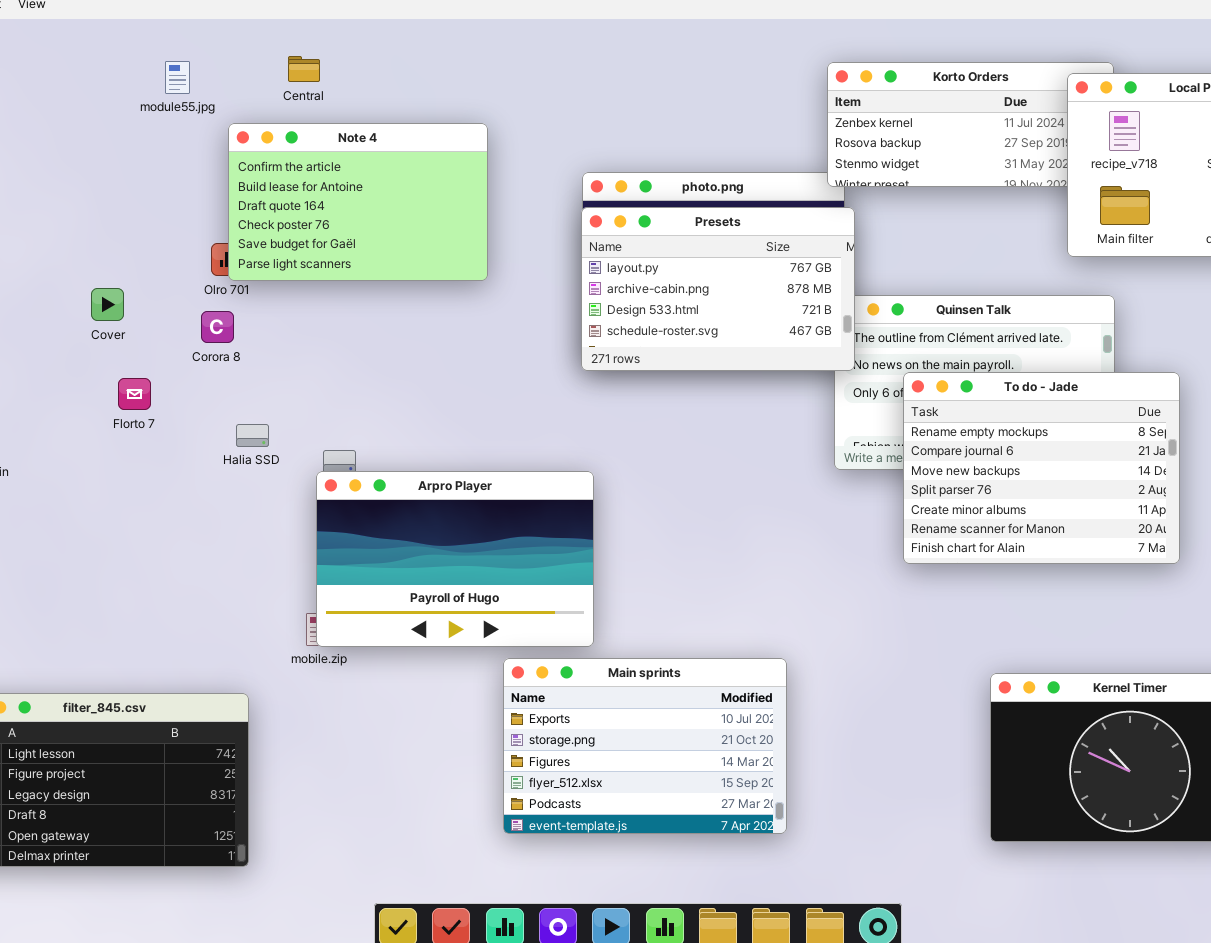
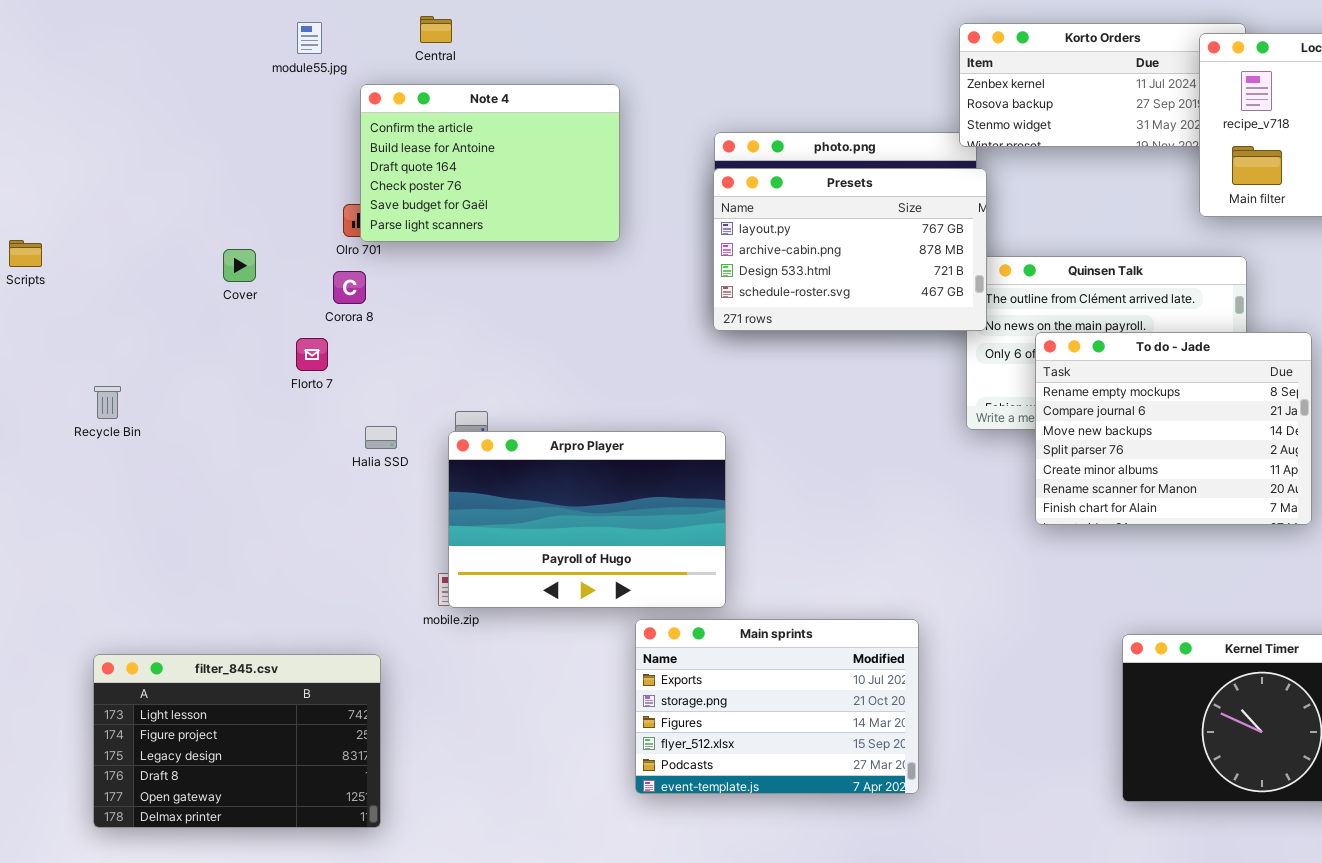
Florto 7: [118,378,151,410] -> [296,338,328,371], moved
Halia SSD: [236,424,269,447] -> [365,426,397,449], moved

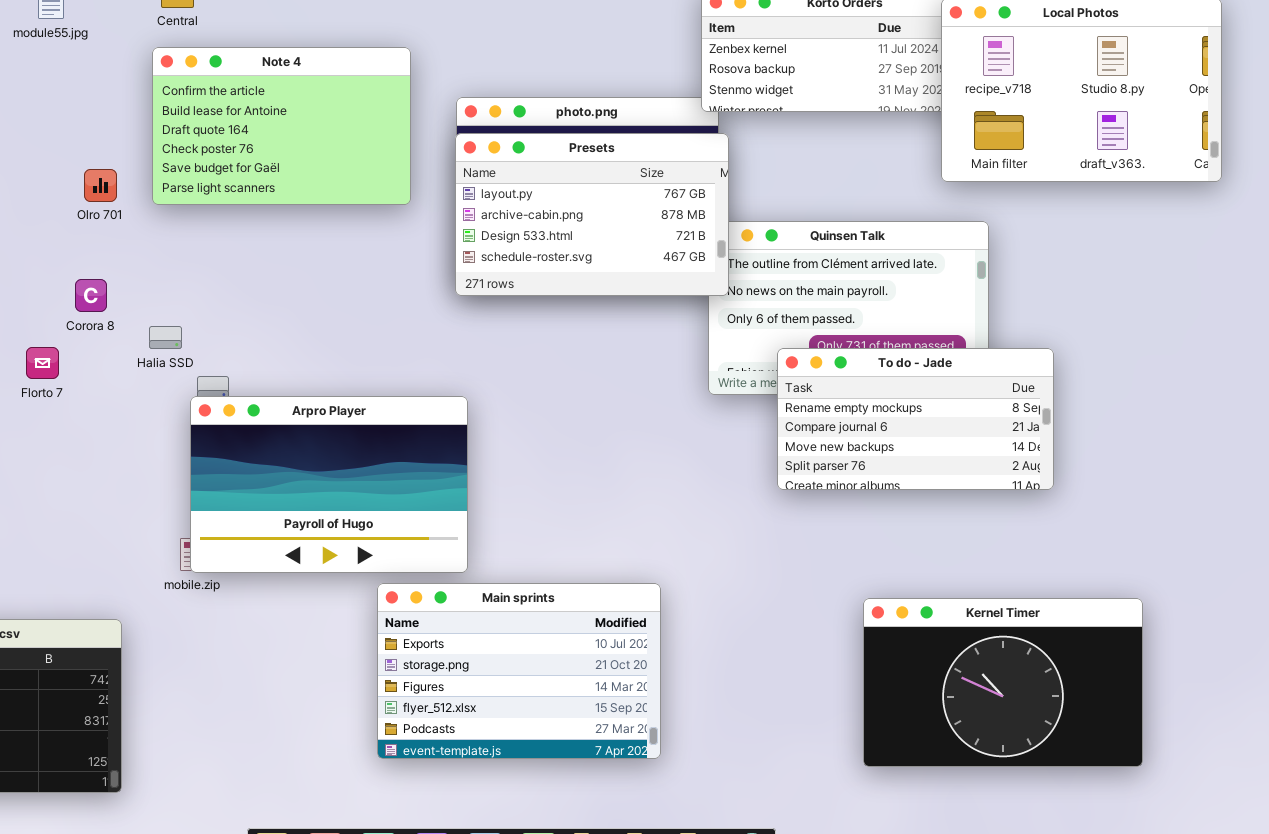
Note 4: [360,84,620,242] -> [152,47,411,205], moved
Corora 8: [333,271,366,304] -> [75,279,107,312], moved
To do - Jade: [1035,332,1312,525] -> [777,348,1054,490], resized
Florto 7: [296,338,328,371] -> [26,347,59,379], moved
Halia SSD: [365,426,397,449] -> [149,326,182,349], moved

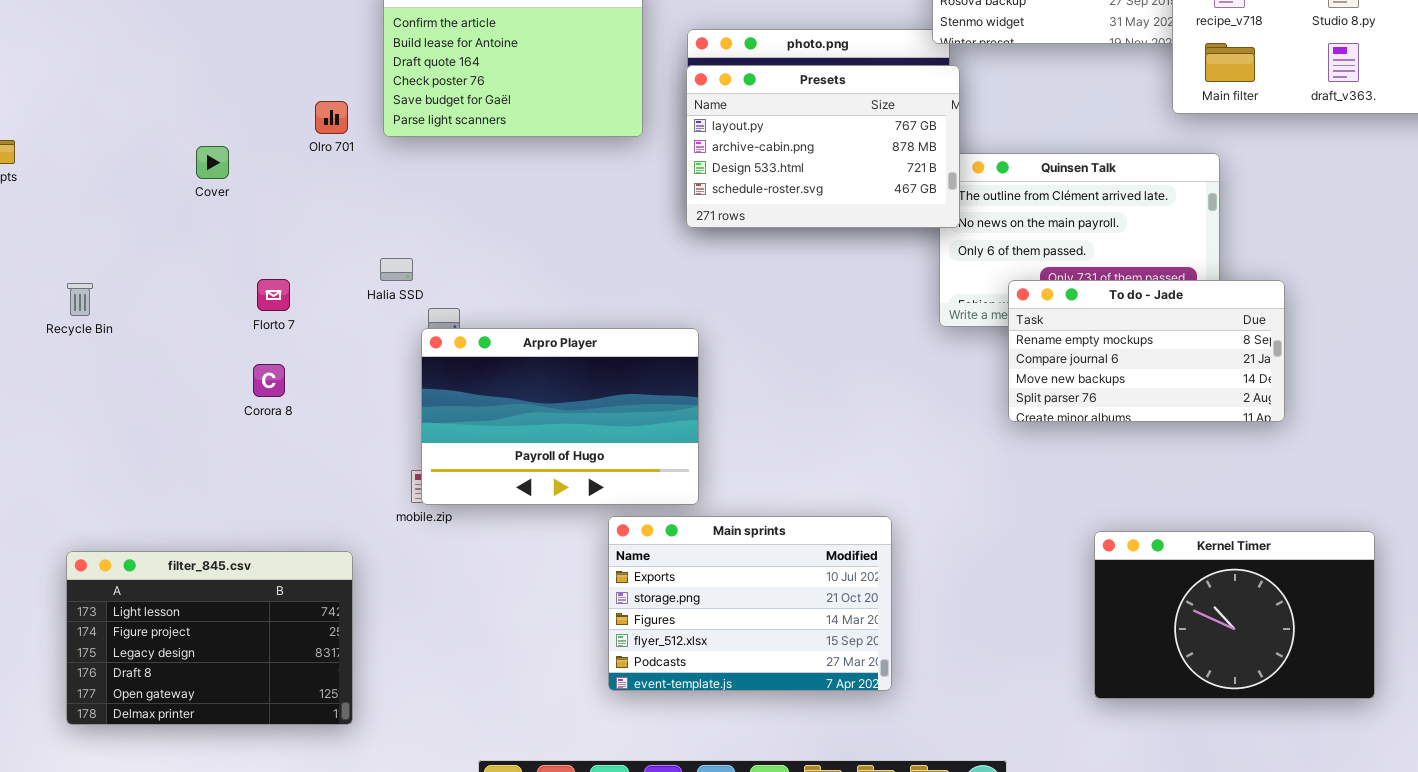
Corora 8: [75,279,107,312] -> [253,364,285,397], moved

